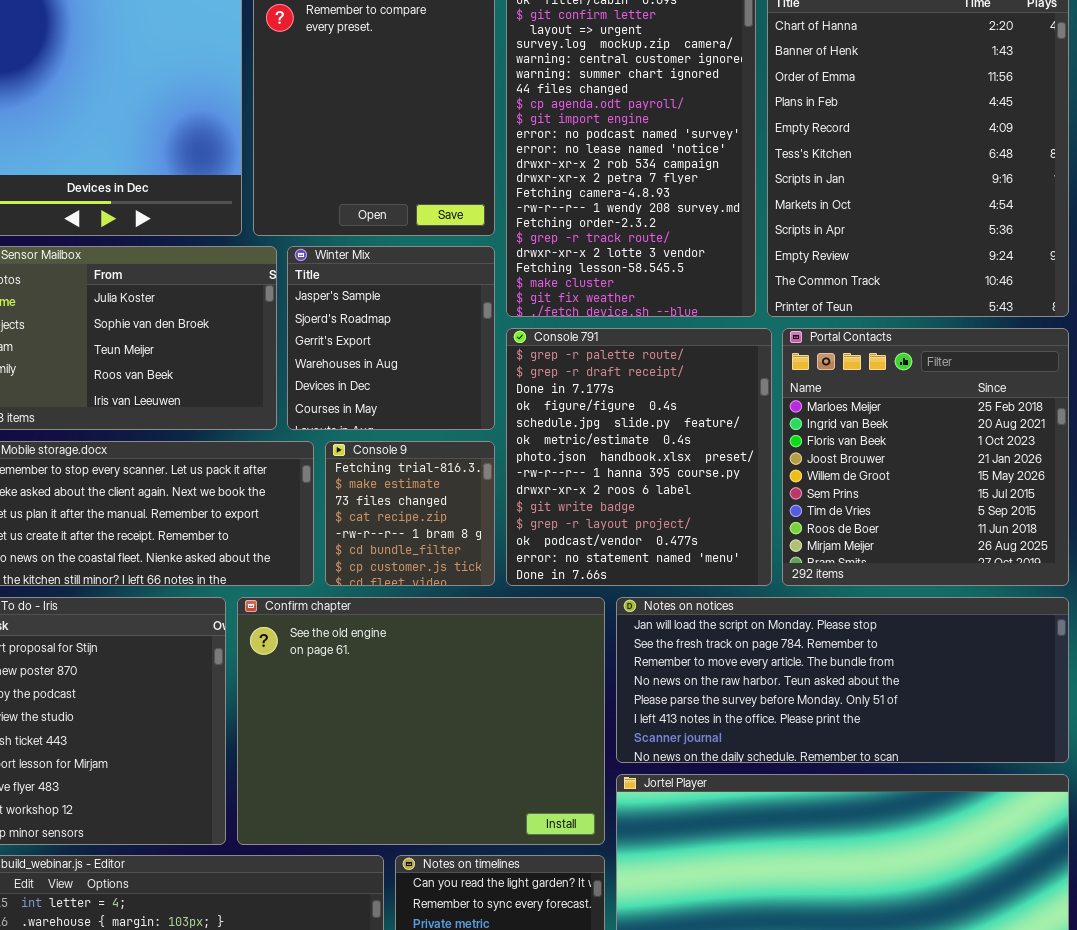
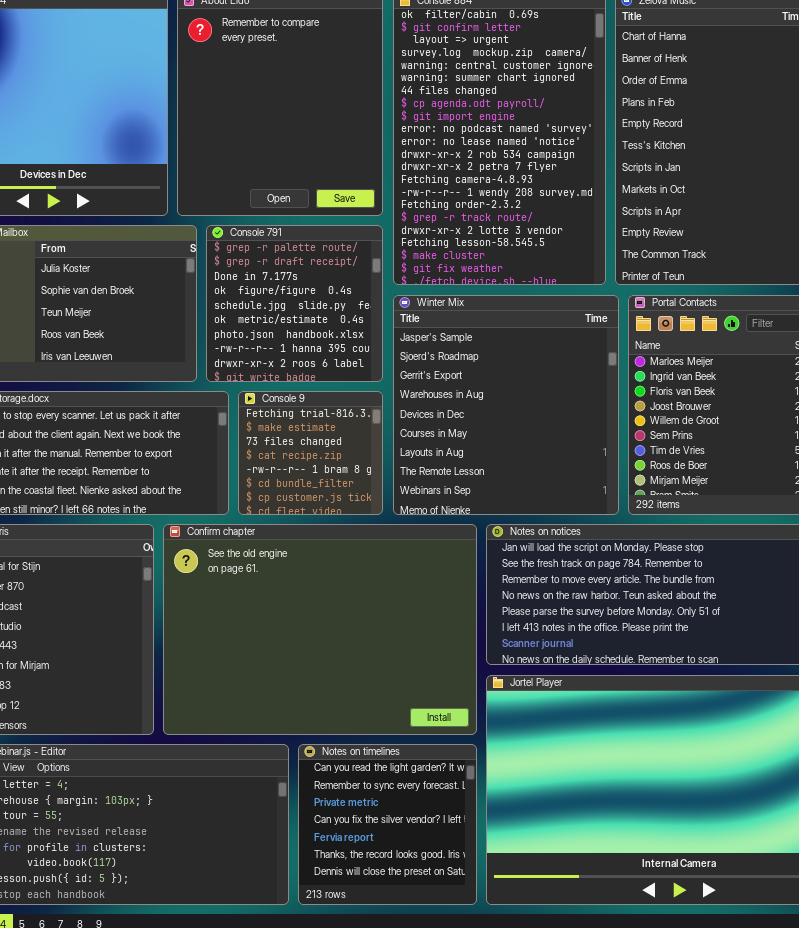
Winter Mix: [287,246,495,430] -> [393,295,619,515], moved, resized
Console 791: [506,328,772,586] -> [206,225,383,382], moved, resized

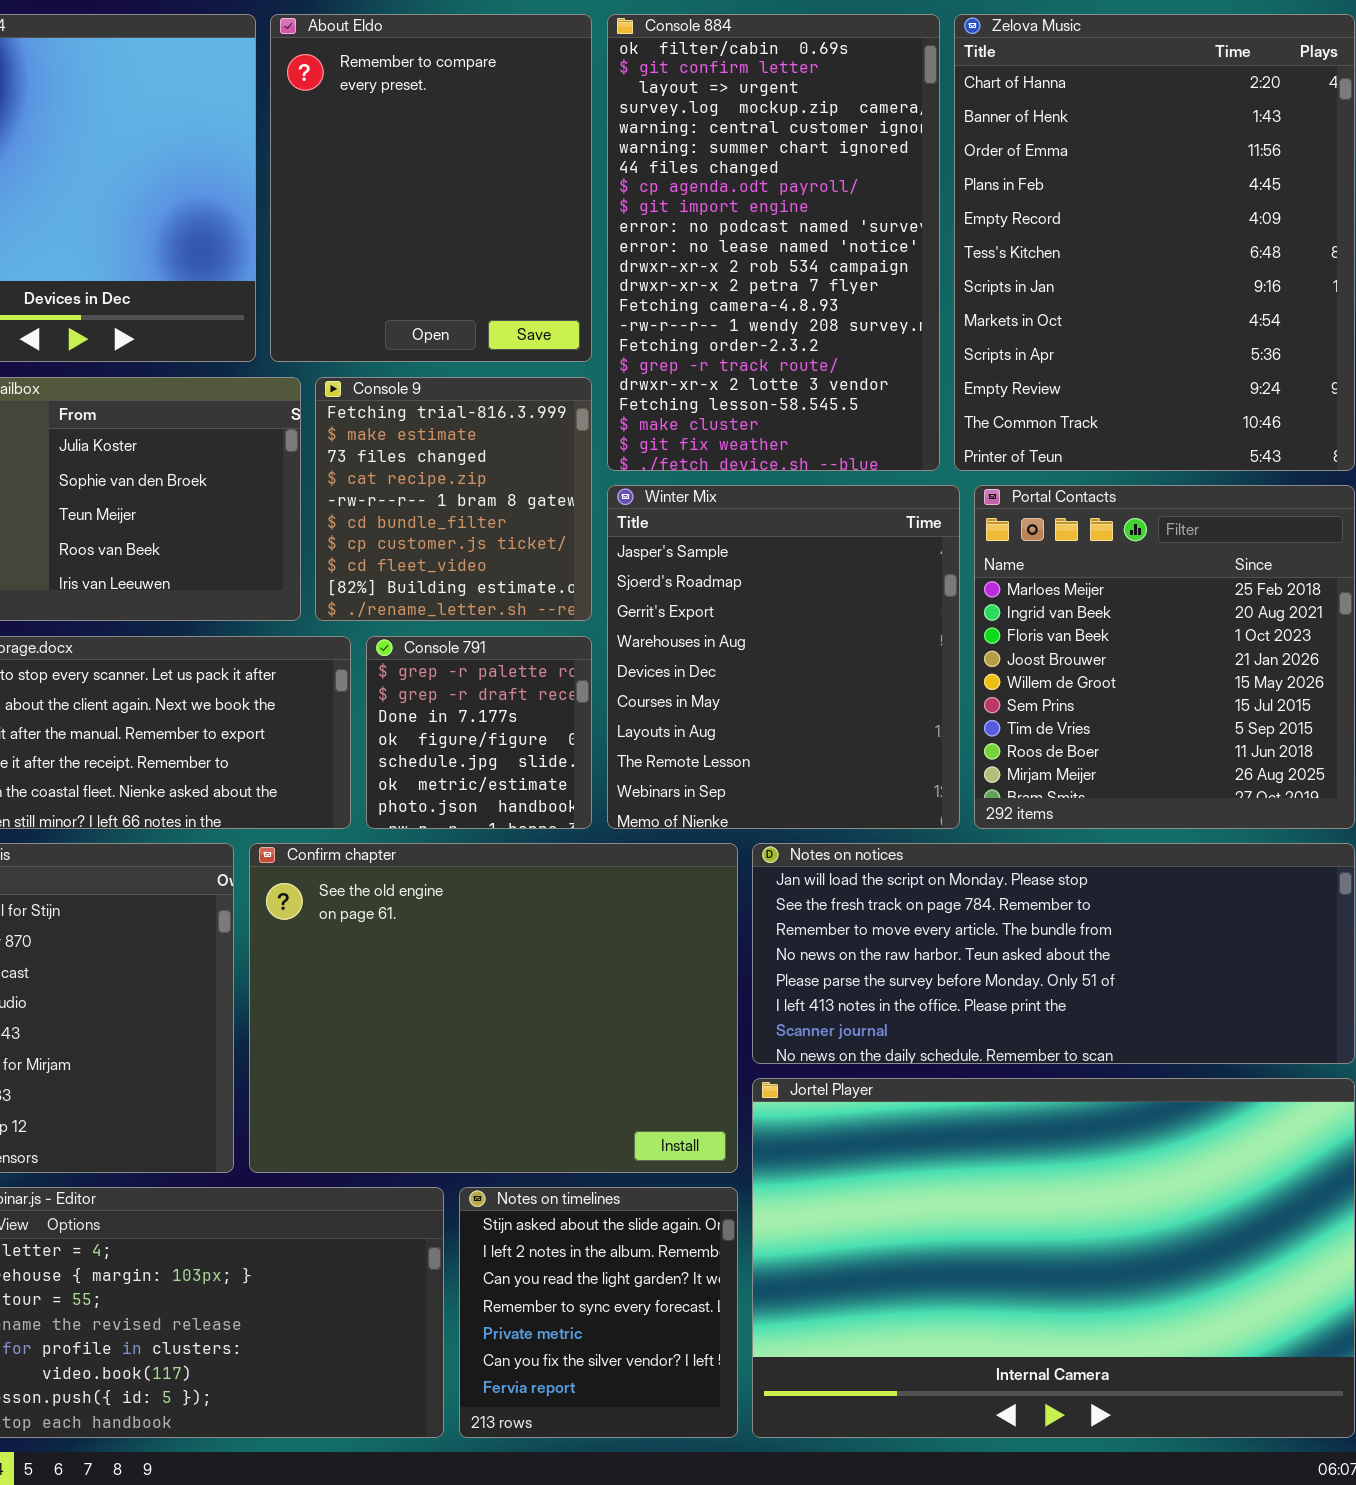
Console 791: [206,225,383,382] -> [366,636,592,829], moved, resized
Console 9: [238,391,383,515] -> [315,377,592,621], moved, resized
Notes on timelines: [298,744,477,905] -> [459,1187,738,1438], scrolled up 2 rows

